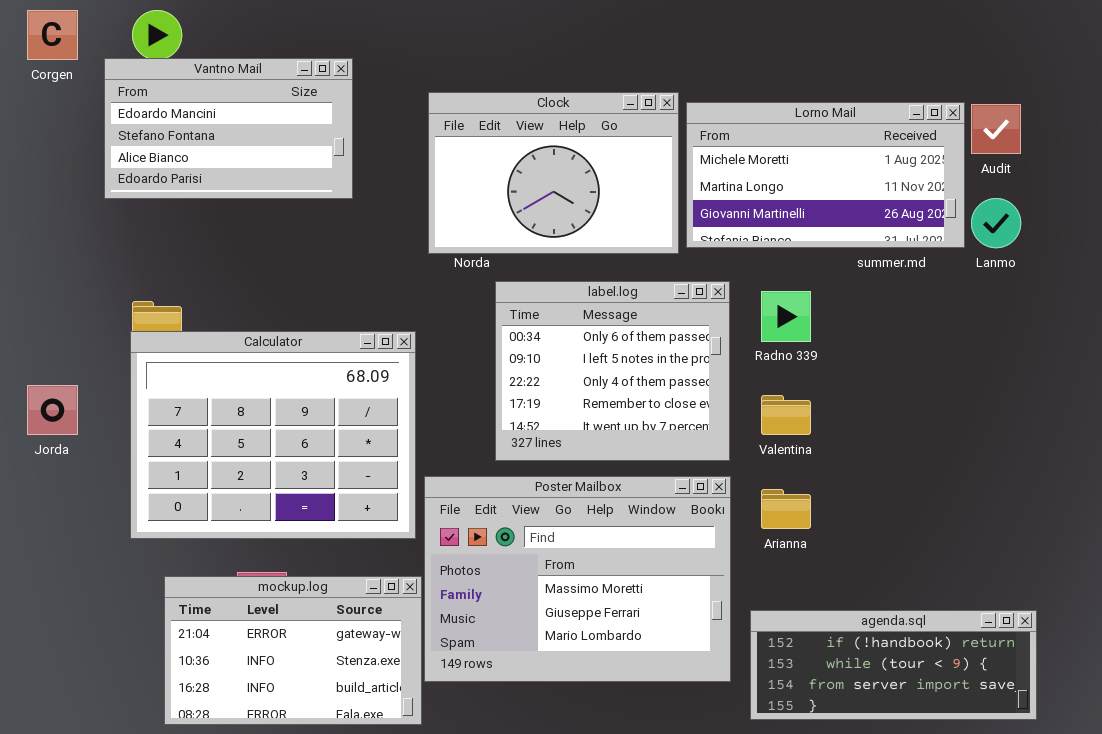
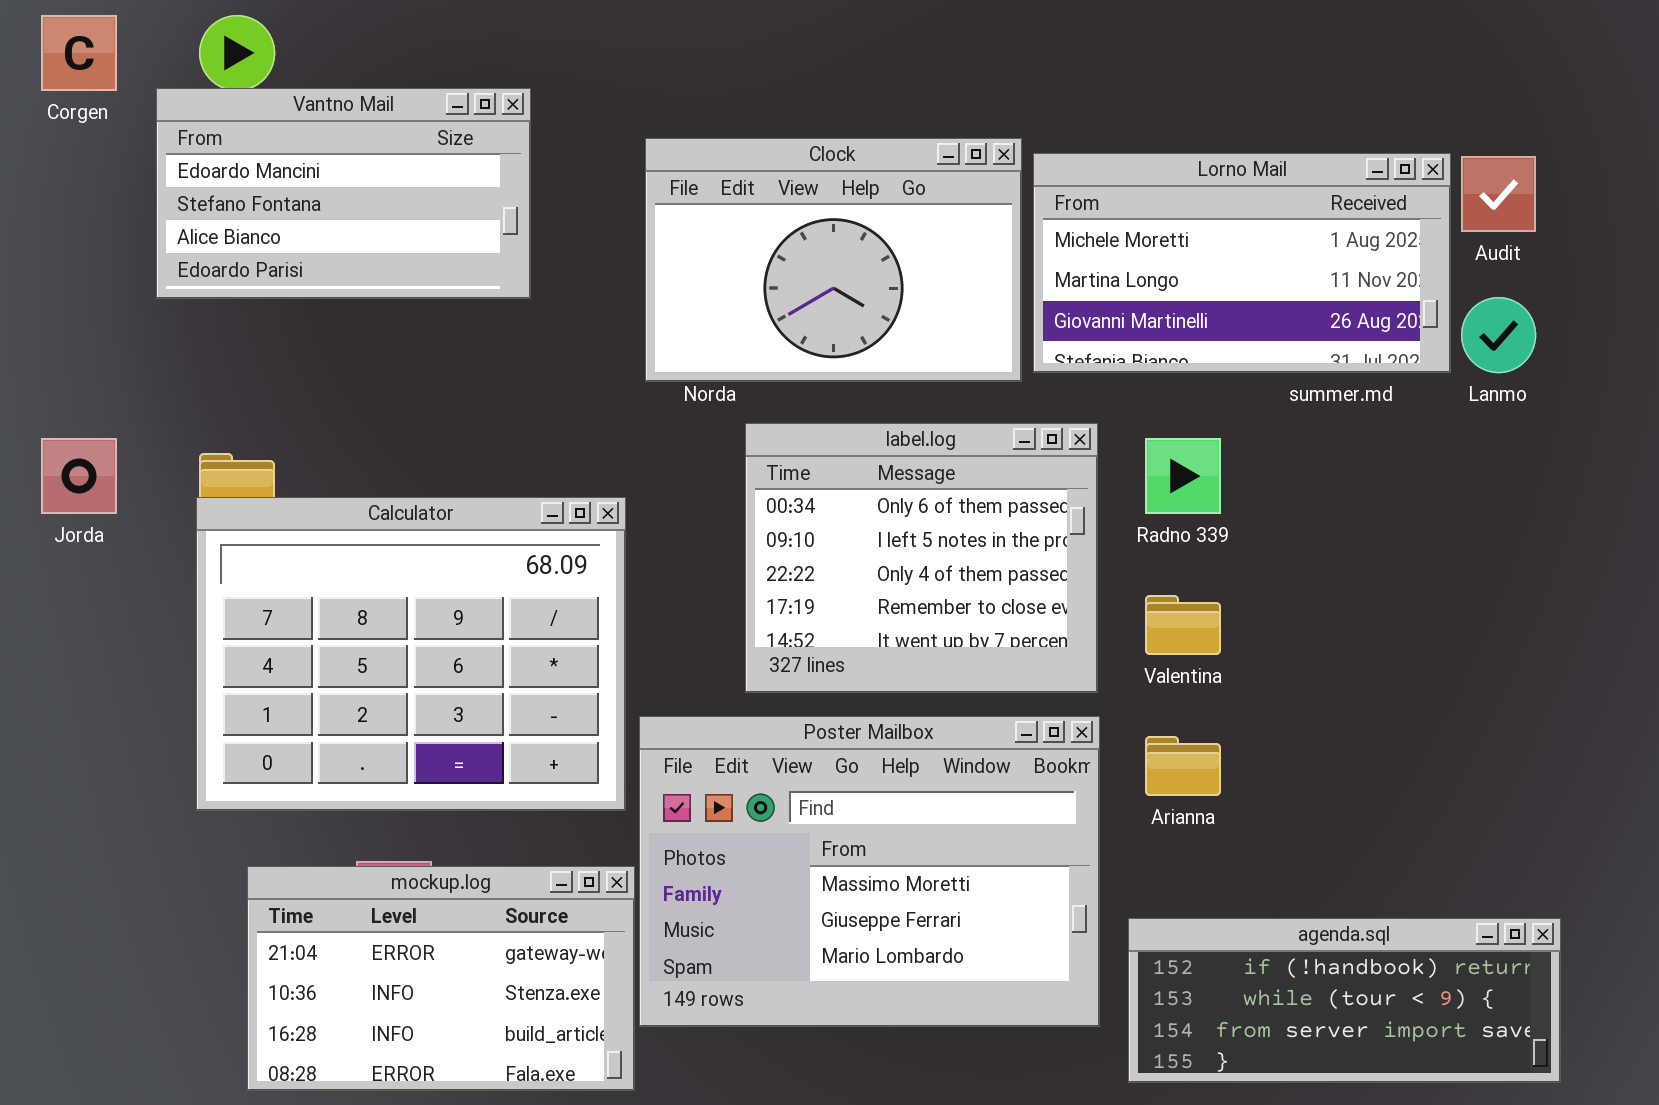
Jorda: [27,385,78,435] -> [41,438,117,514], moved

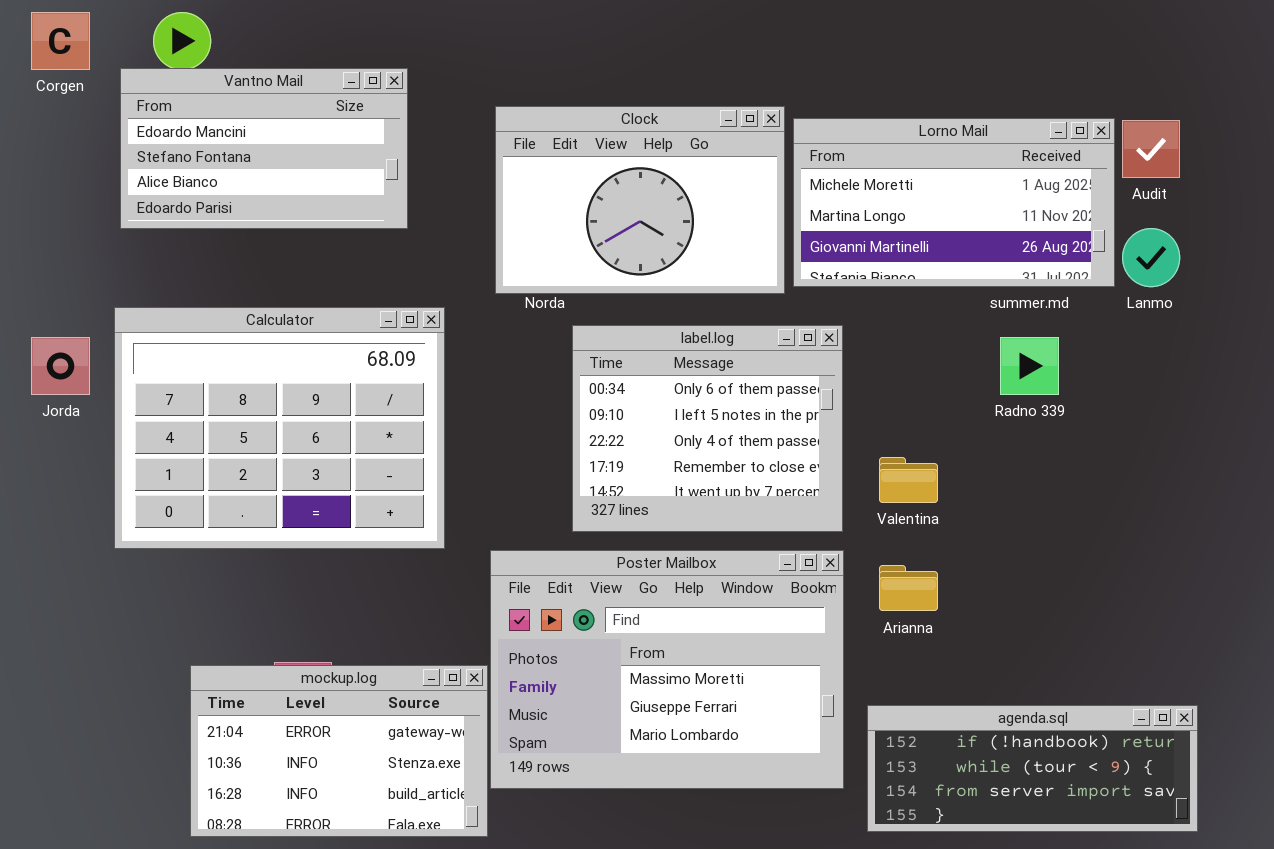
Radno 339: [1145,438,1221,514] -> [1000,337,1059,395], moved
Calculator: [196,497,626,811] -> [114,307,445,549], moved

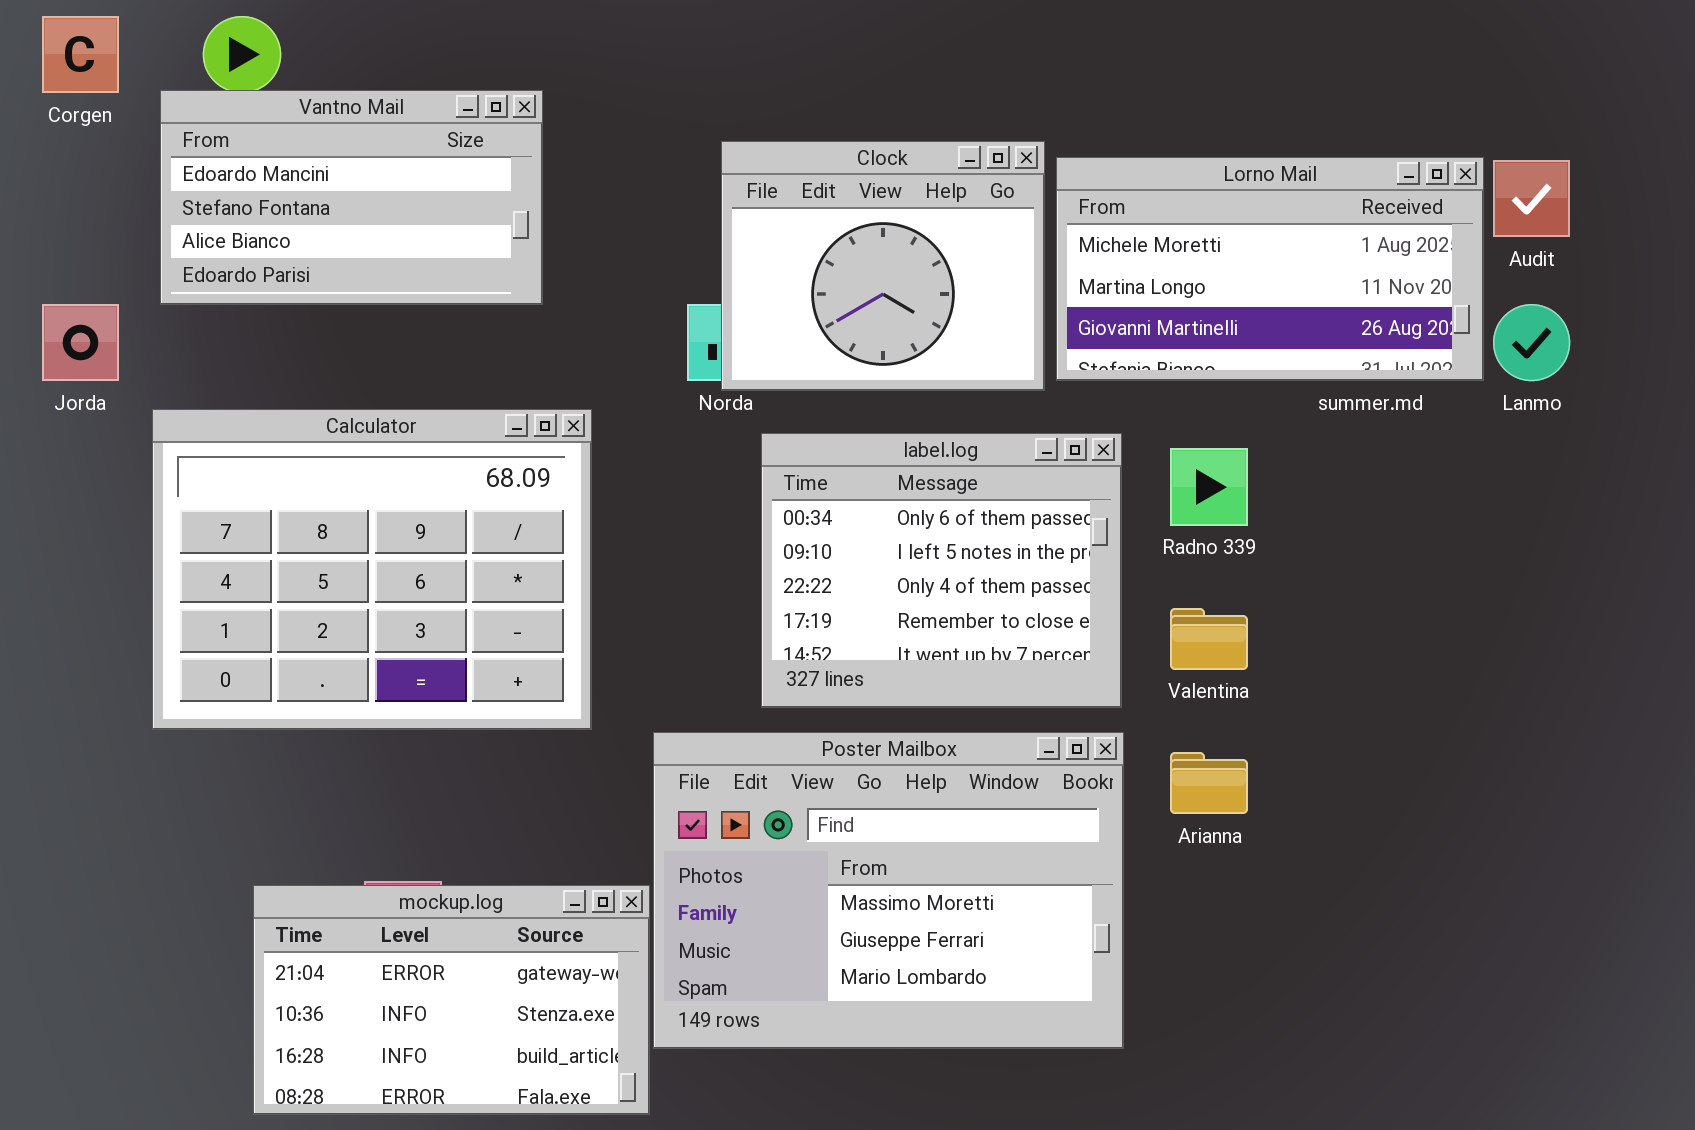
Clock: [495,106,785,294] -> [721,141,1045,391], resized
Jorda: [31,337,90,395] -> [42,304,119,381], moved
Radno 339: [1000,337,1059,395] -> [1170,448,1248,526], moved
agenda.sql: [867,705,1198,832] -> none, closed

